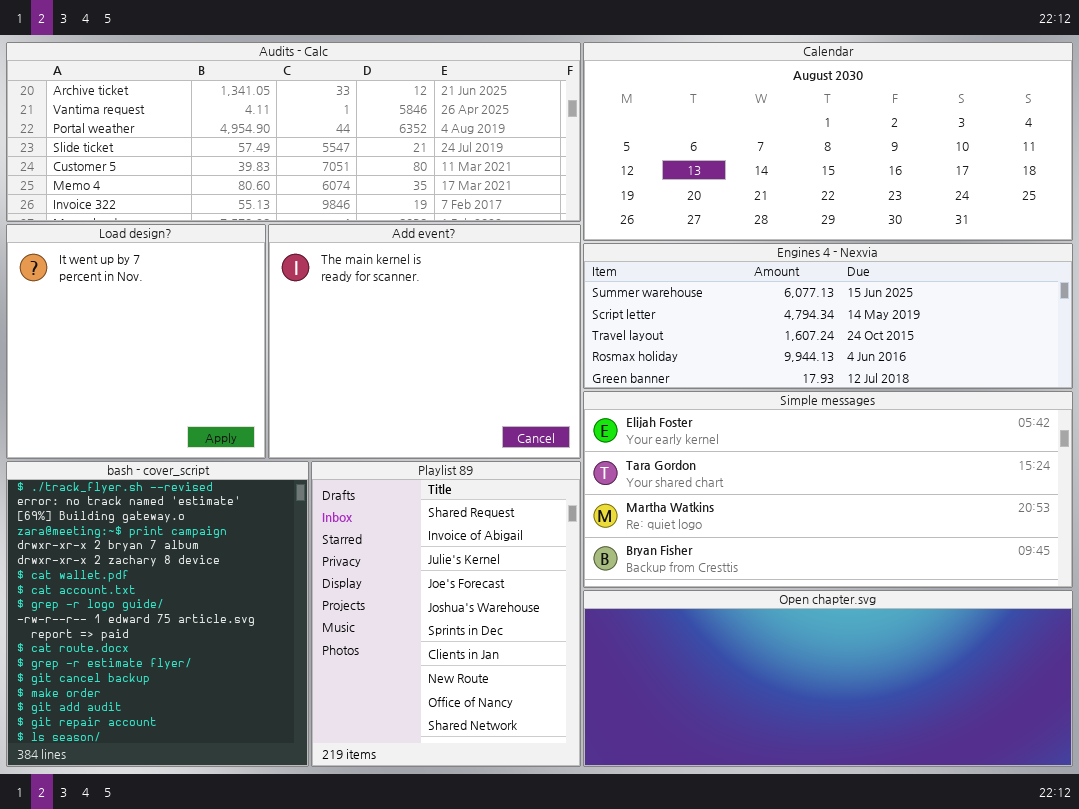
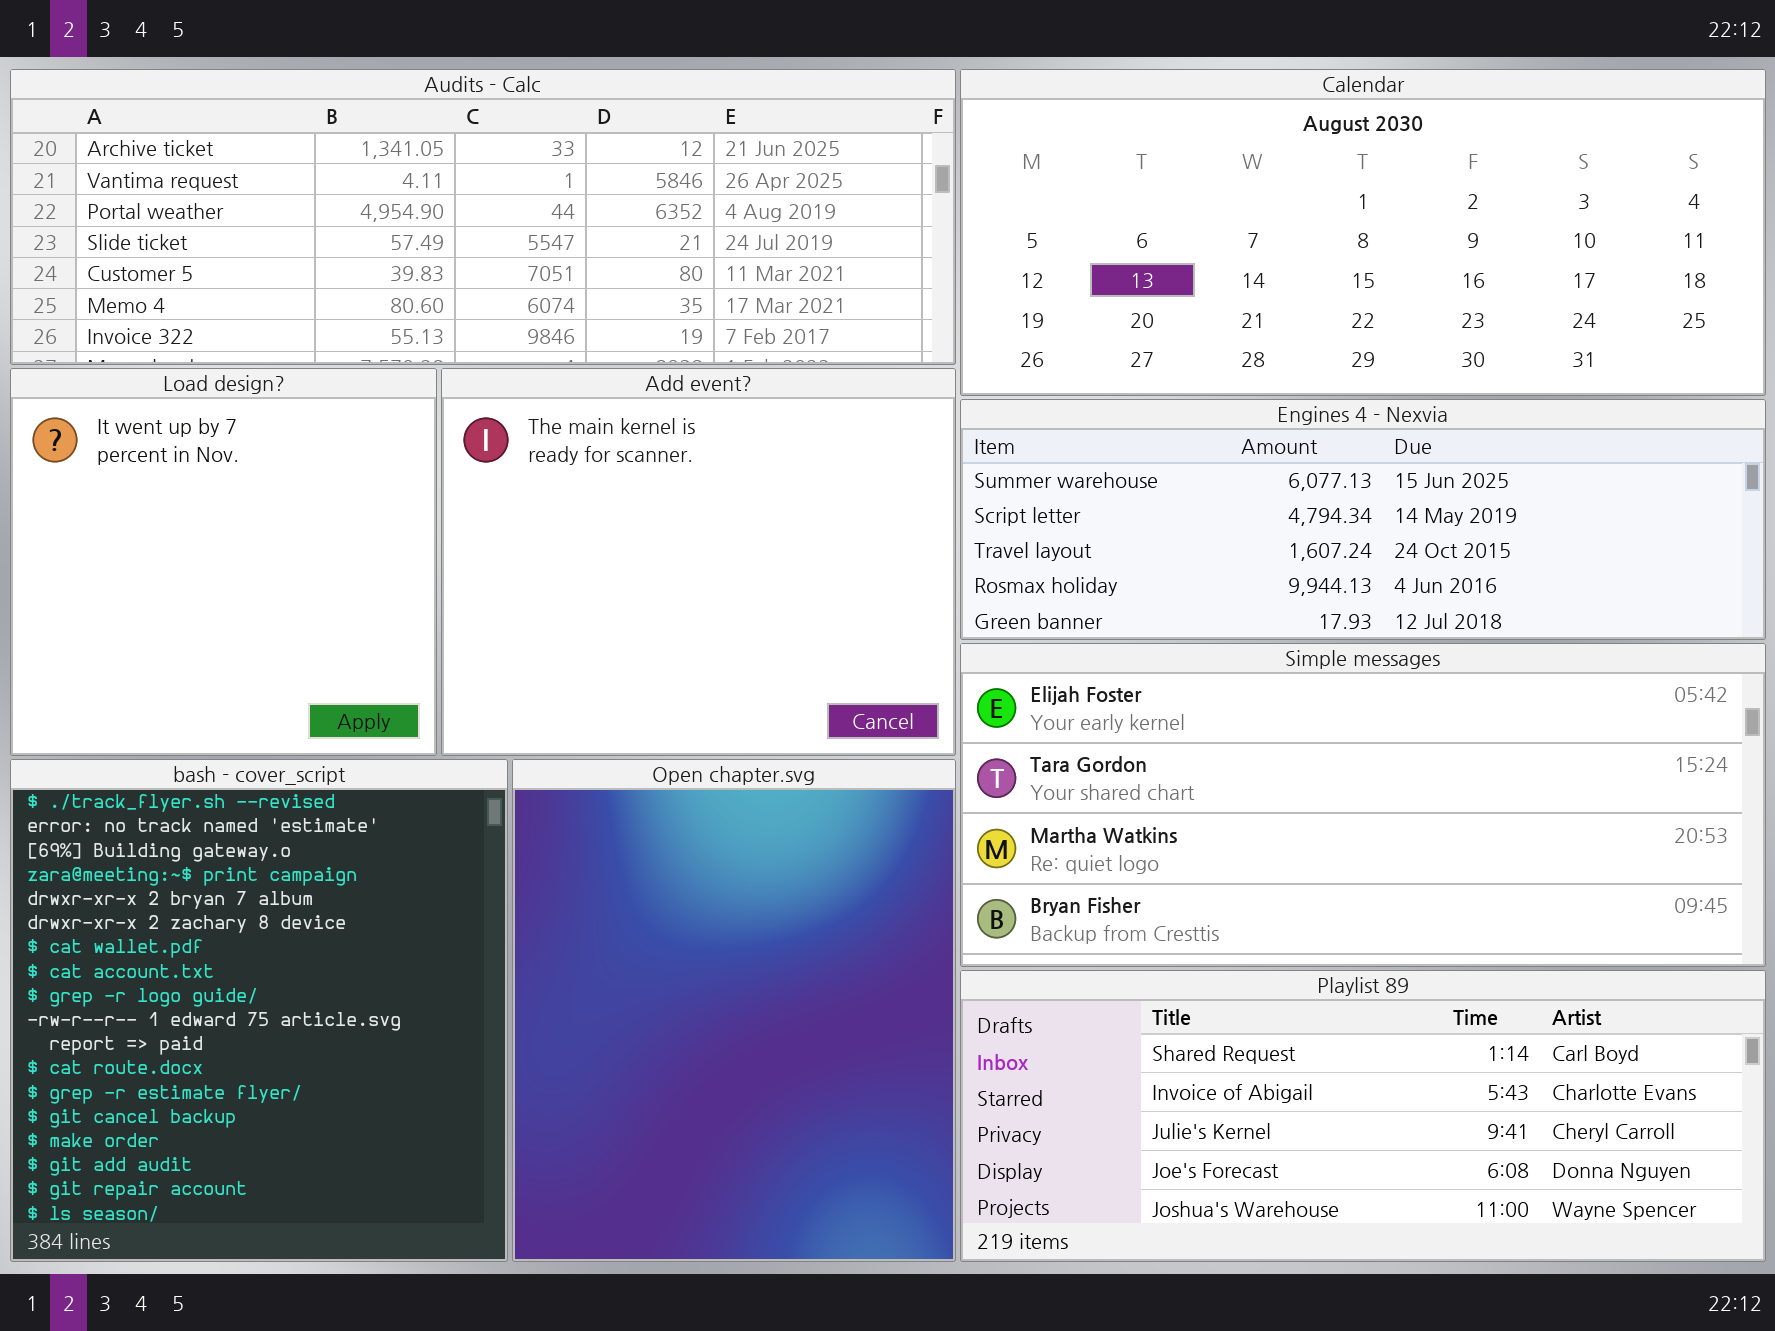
Playlist 89: [311,461,581,767] -> [960,970,1766,1262], moved, resized
Open chapter.svg: [583,590,1073,767] -> [512,759,956,1262], moved, resized

